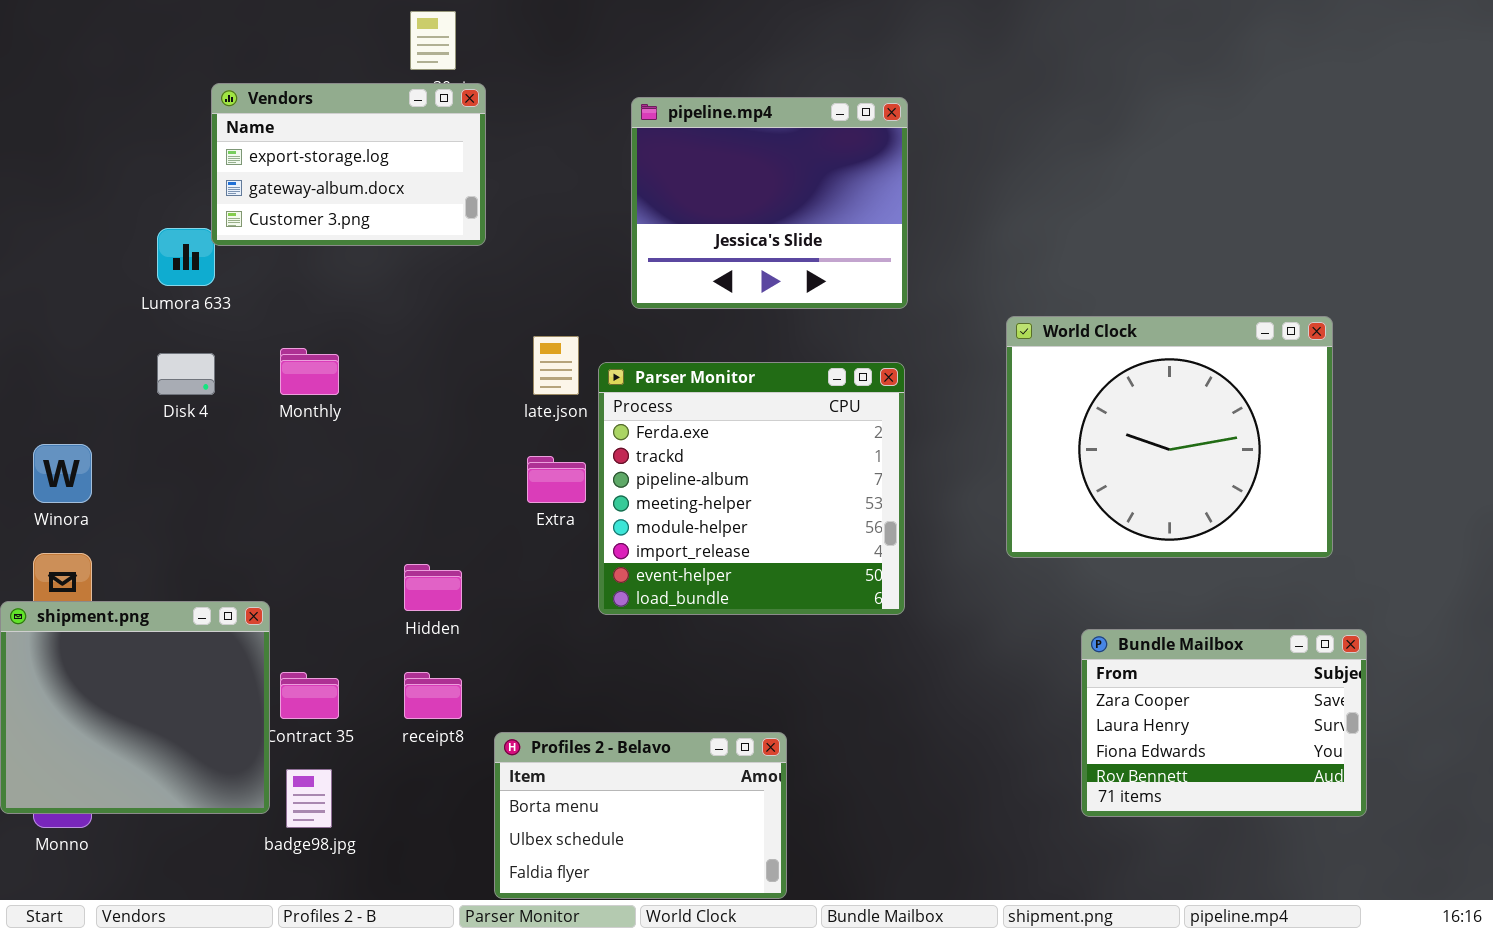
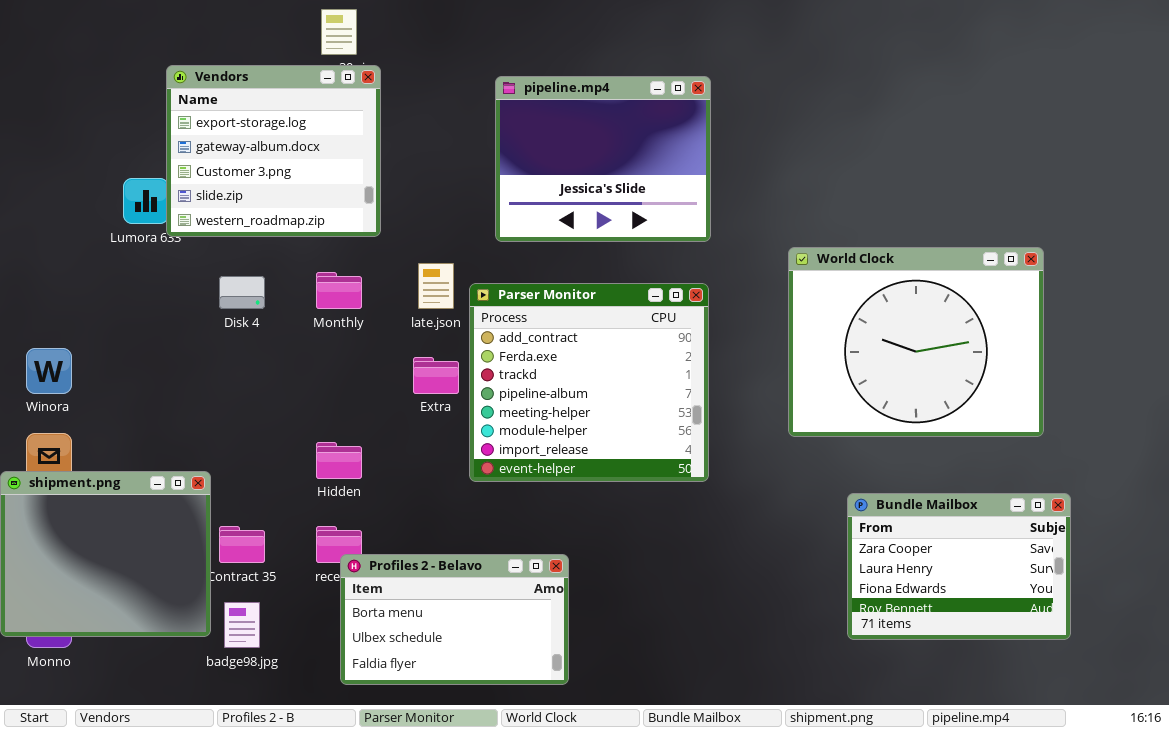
Vendors: [211,83,486,246] -> [166,65,381,237], resized
Monthly: [280,348,339,395] -> [316,272,362,309], moved
Disk 4: [157,353,215,395] -> [219,276,265,309], moved
Parser Monitor: [598,362,905,615] -> [469,283,709,482], scrolled up 1 row
Profiles 2 - Belavo: [494,732,787,899] -> [340,554,569,685], moved

